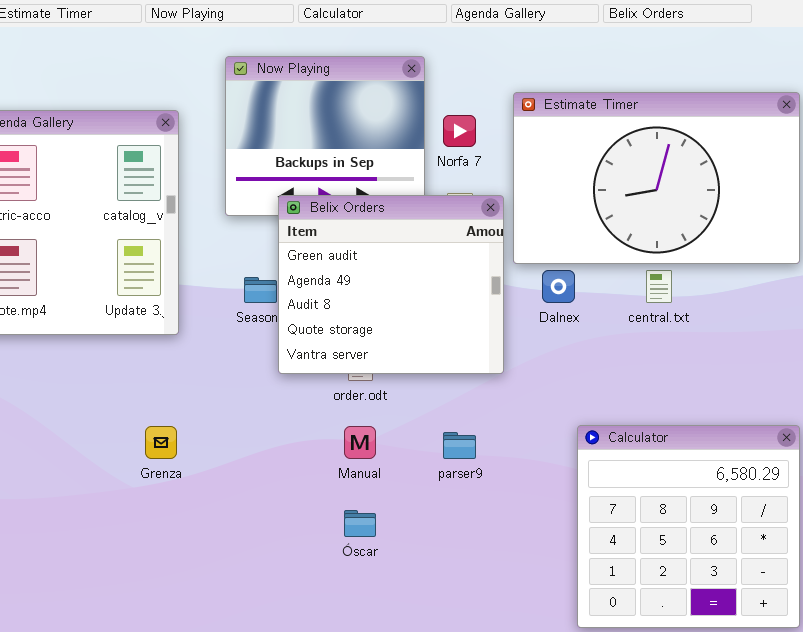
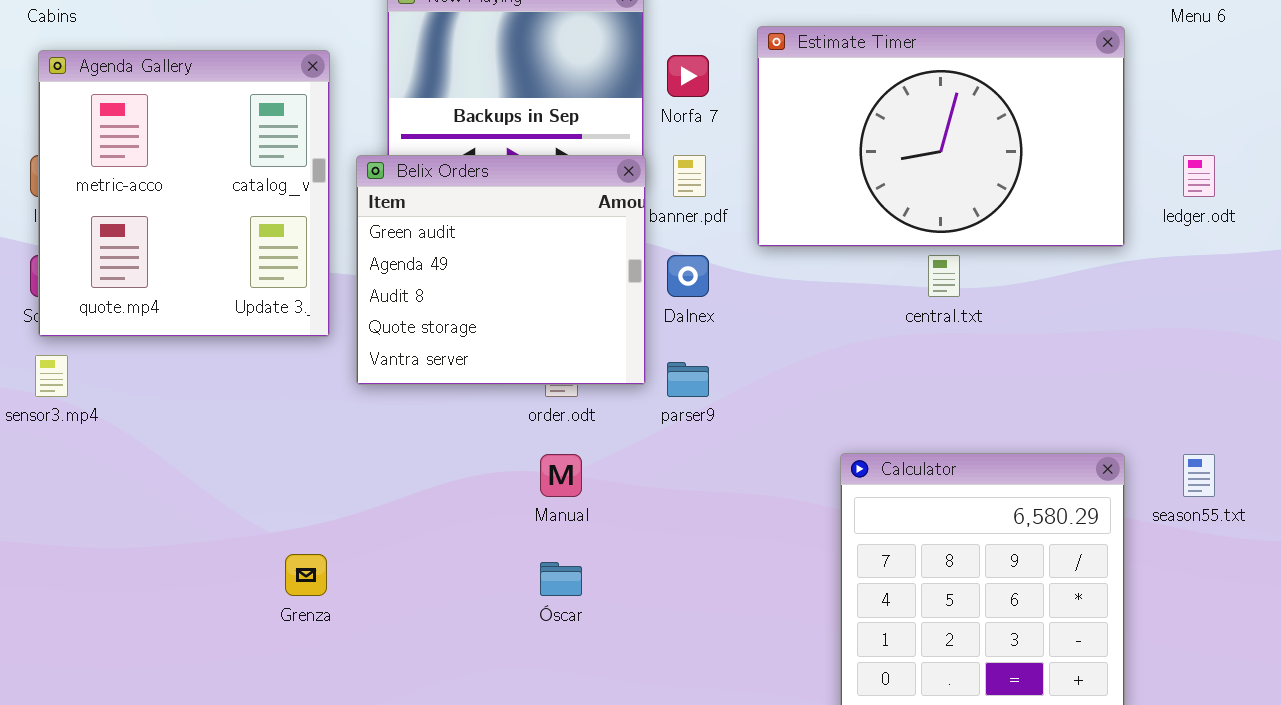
Belix Orders: [278,195,504,374] -> [356,155,646,385], moved
Dalnex: [542,270,575,303] -> [667,255,709,297], moved
Grenza: [145,426,177,459] -> [285,554,327,596], moved
parser9: [443,432,476,459] -> [667,362,709,397], moved

